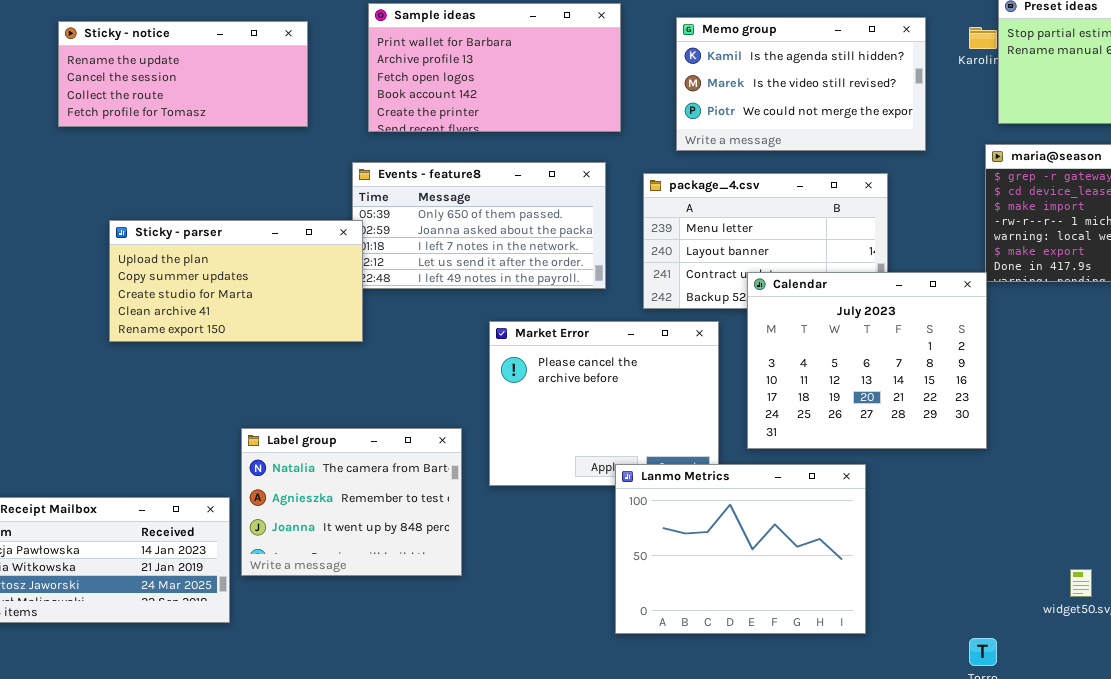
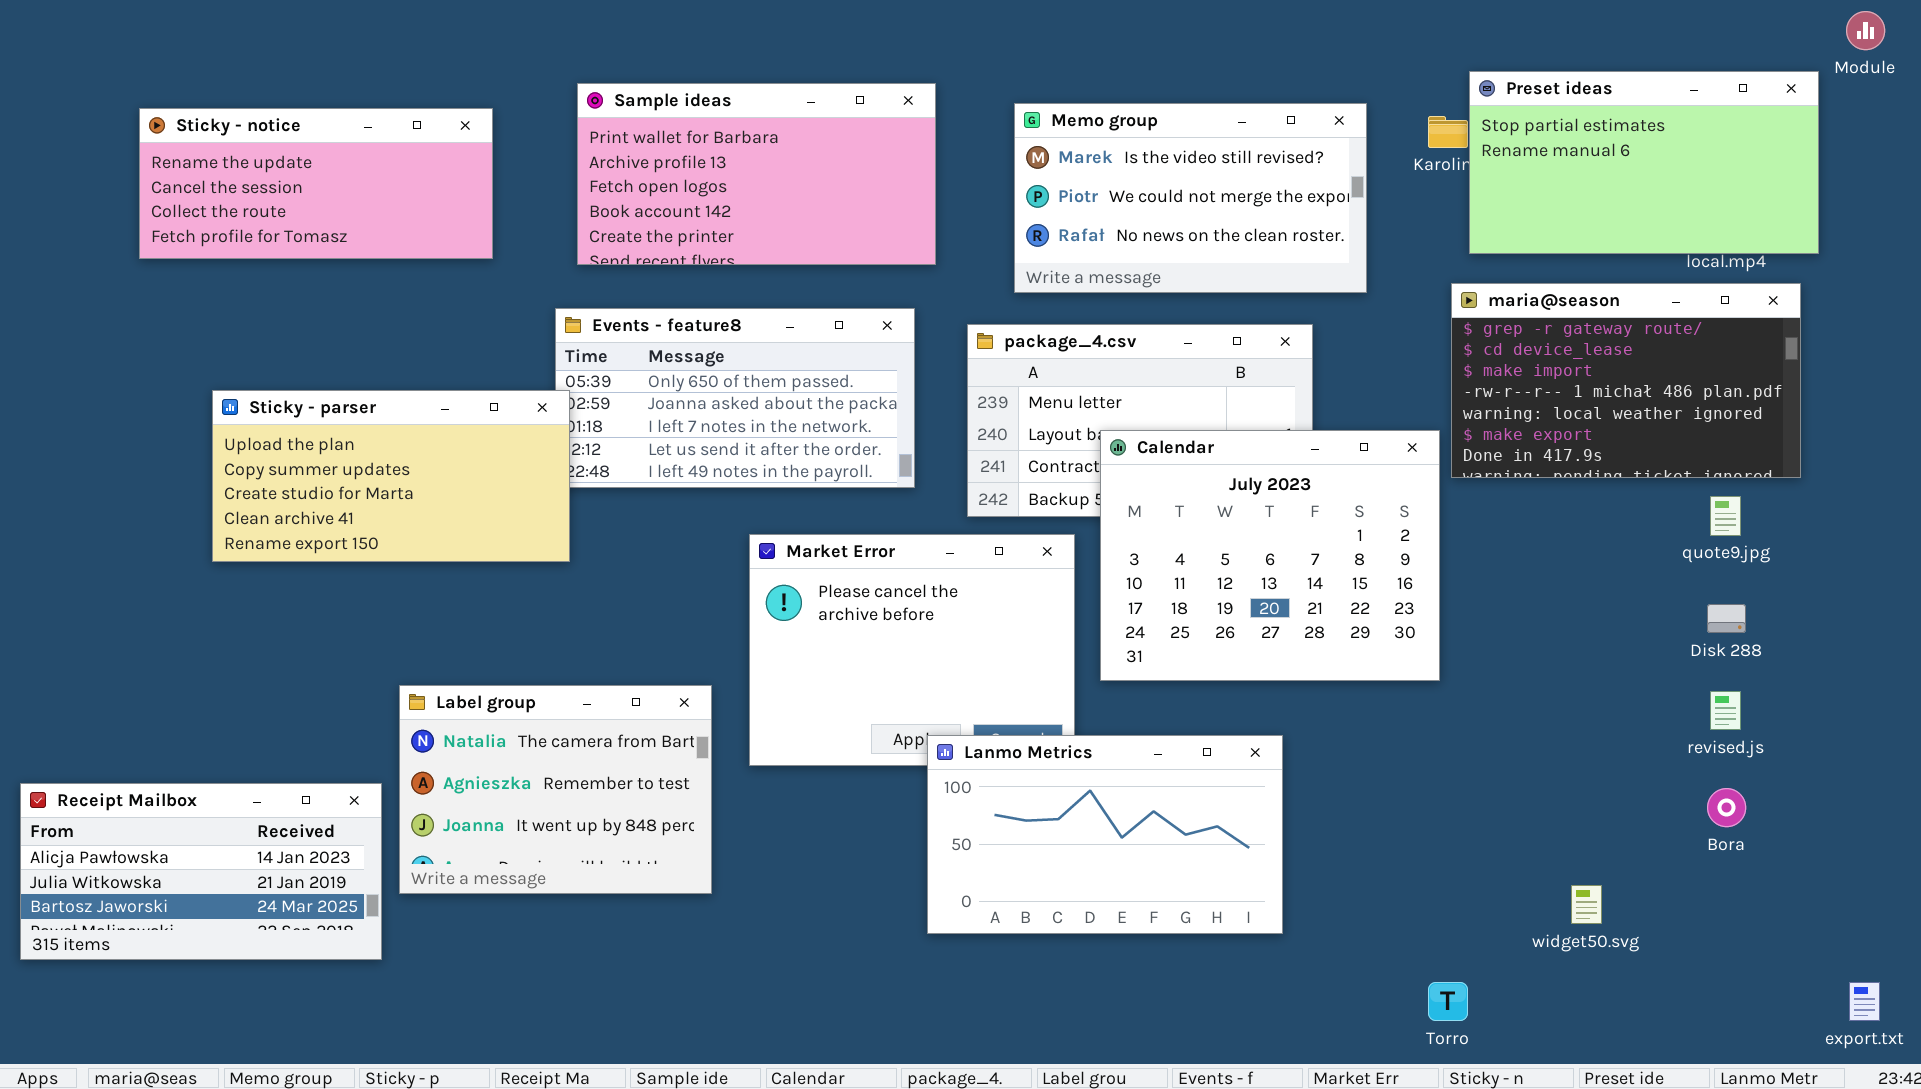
Memo group: [676,17,926,151] -> [1014,103,1367,293], scrolled down 1 row
Calendar: [747,272,987,449] -> [1100,430,1440,681], moved
Lanmo Metrics: [615,464,866,634] -> [927,735,1283,934], resized

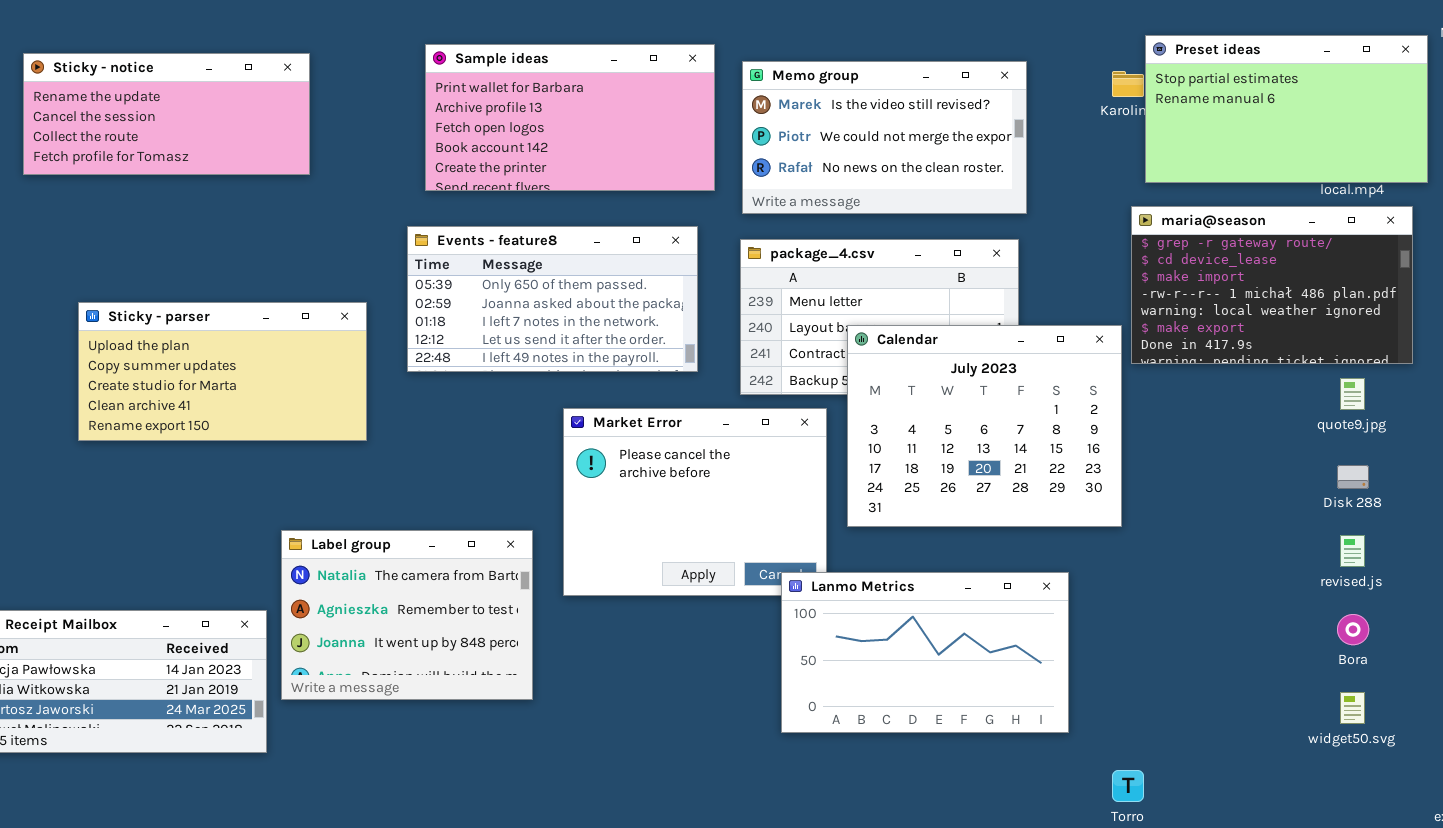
Memo group: [1014,103,1367,293] -> [742,61,1027,214], moved
Sticky - notice: [139,108,493,259] -> [23,53,310,175], moved
Sticky - parser: [212,390,570,562] -> [78,302,367,441], moved
Lanmo Metrics: [927,735,1283,934] -> [781,572,1069,733], moved
widget50.svg: [1571,885,1602,924] -> [1340,692,1365,724], moved

